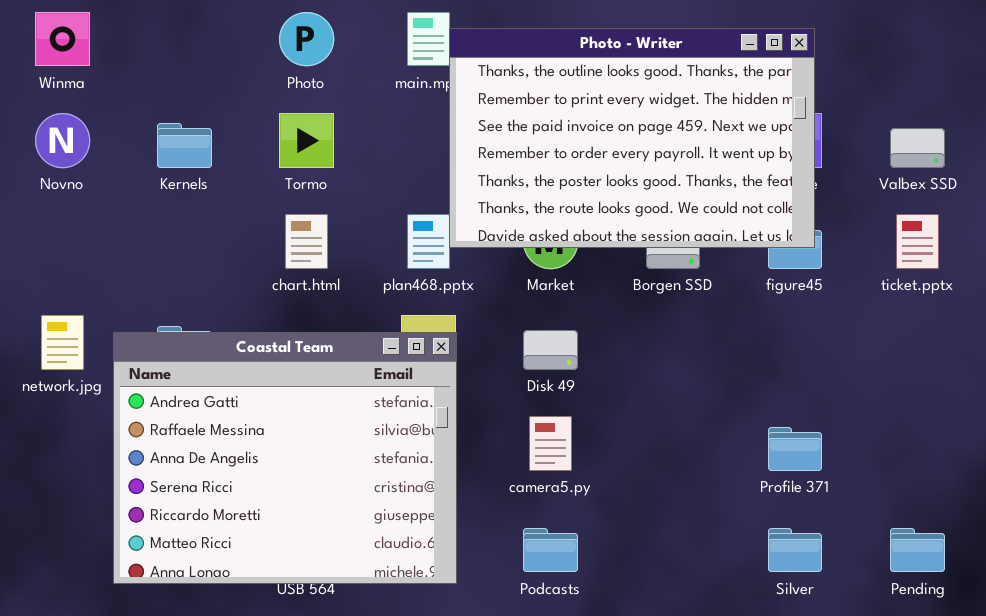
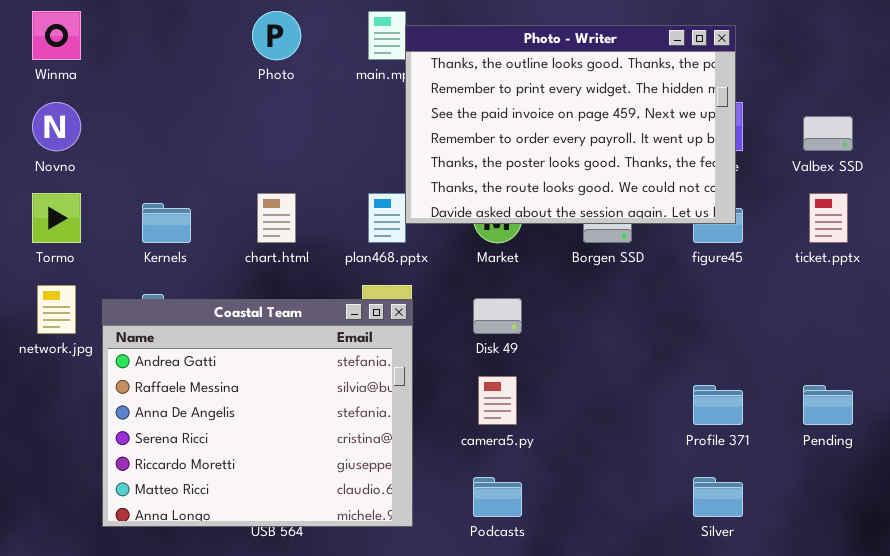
Tormo: [279,113,334,168] -> [32,193,81,243], moved
Kernels: [157,123,212,168] -> [142,203,191,243], moved
Pending: [890,528,945,572] -> [803,385,853,425], moved

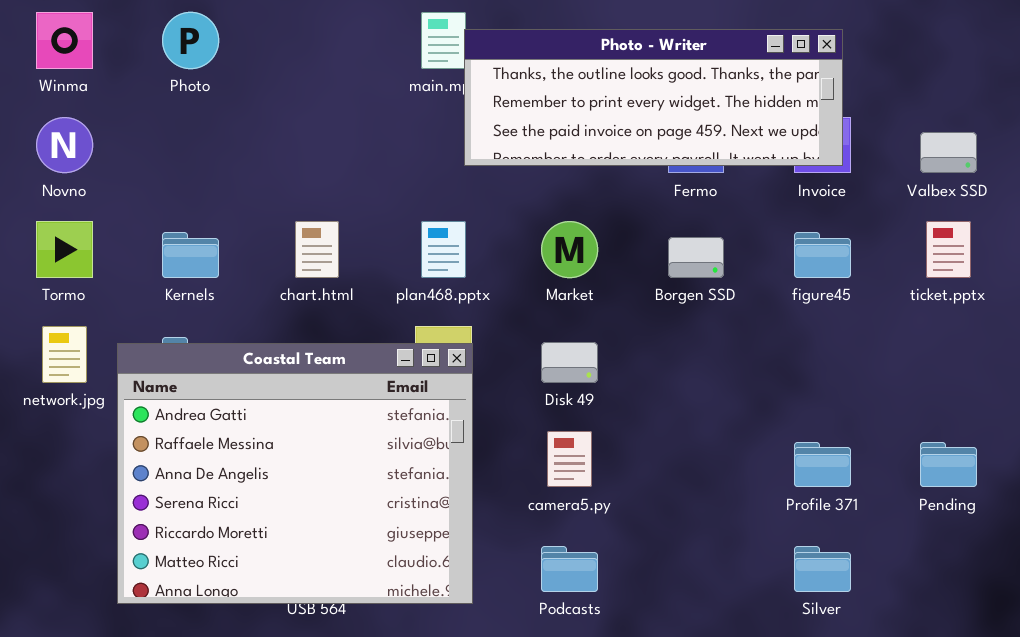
Photo: [252,11,301,60] -> [162,12,219,69], moved
Photo - Writer: [405,25,736,224] -> [464,29,843,166], resized

